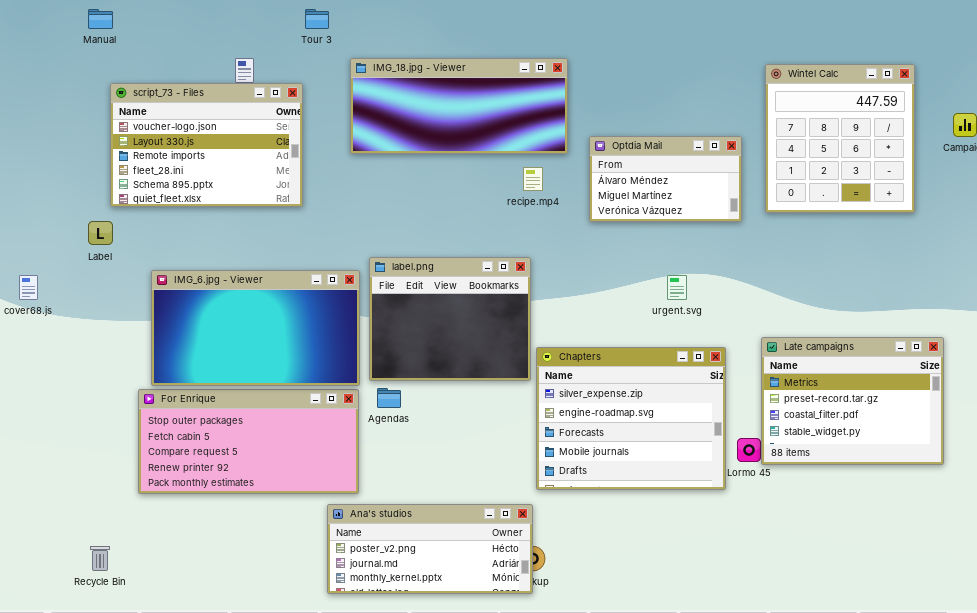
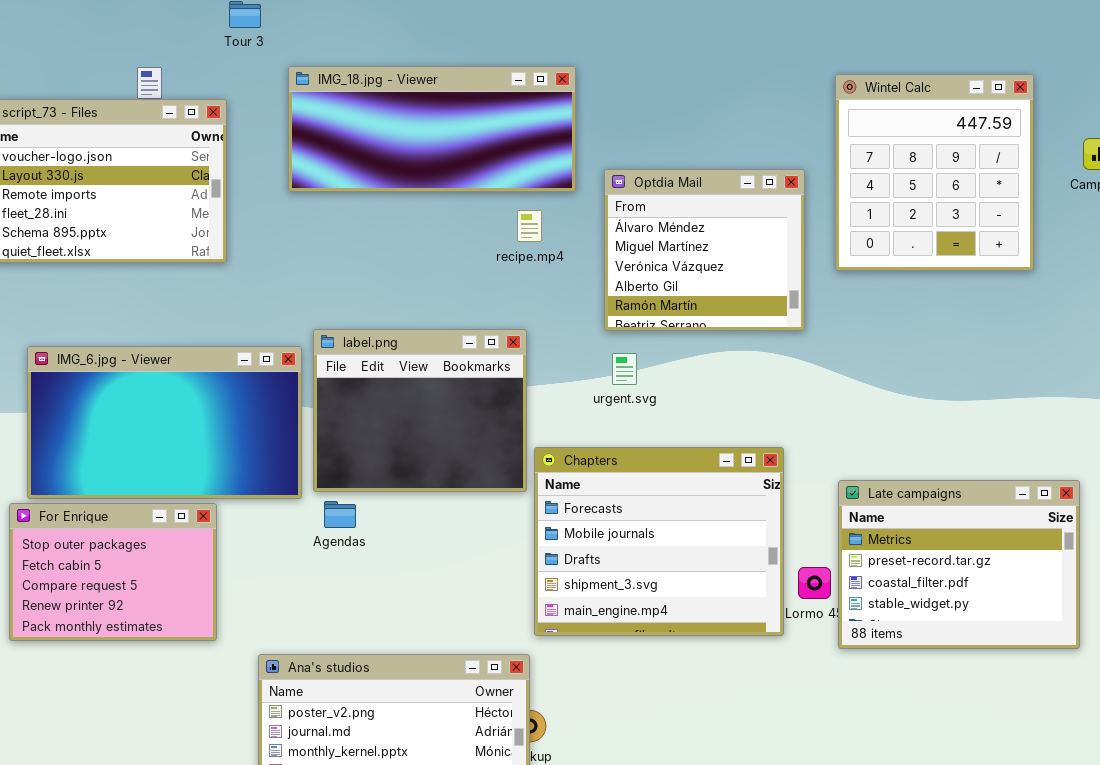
Optdia Mail: [589,136,742,222] -> [604,169,805,331], resized
urgent.svg: [667,275,687,300] -> [612,353,637,385], moved
Late campaigns: [761,337,944,465] -> [838,480,1080,649], moved
Chapters: [536,347,726,490] -> [534,447,784,636], scrolled down 2 rows
For Enrique: [138,389,359,494] -> [9,503,217,641], resized

